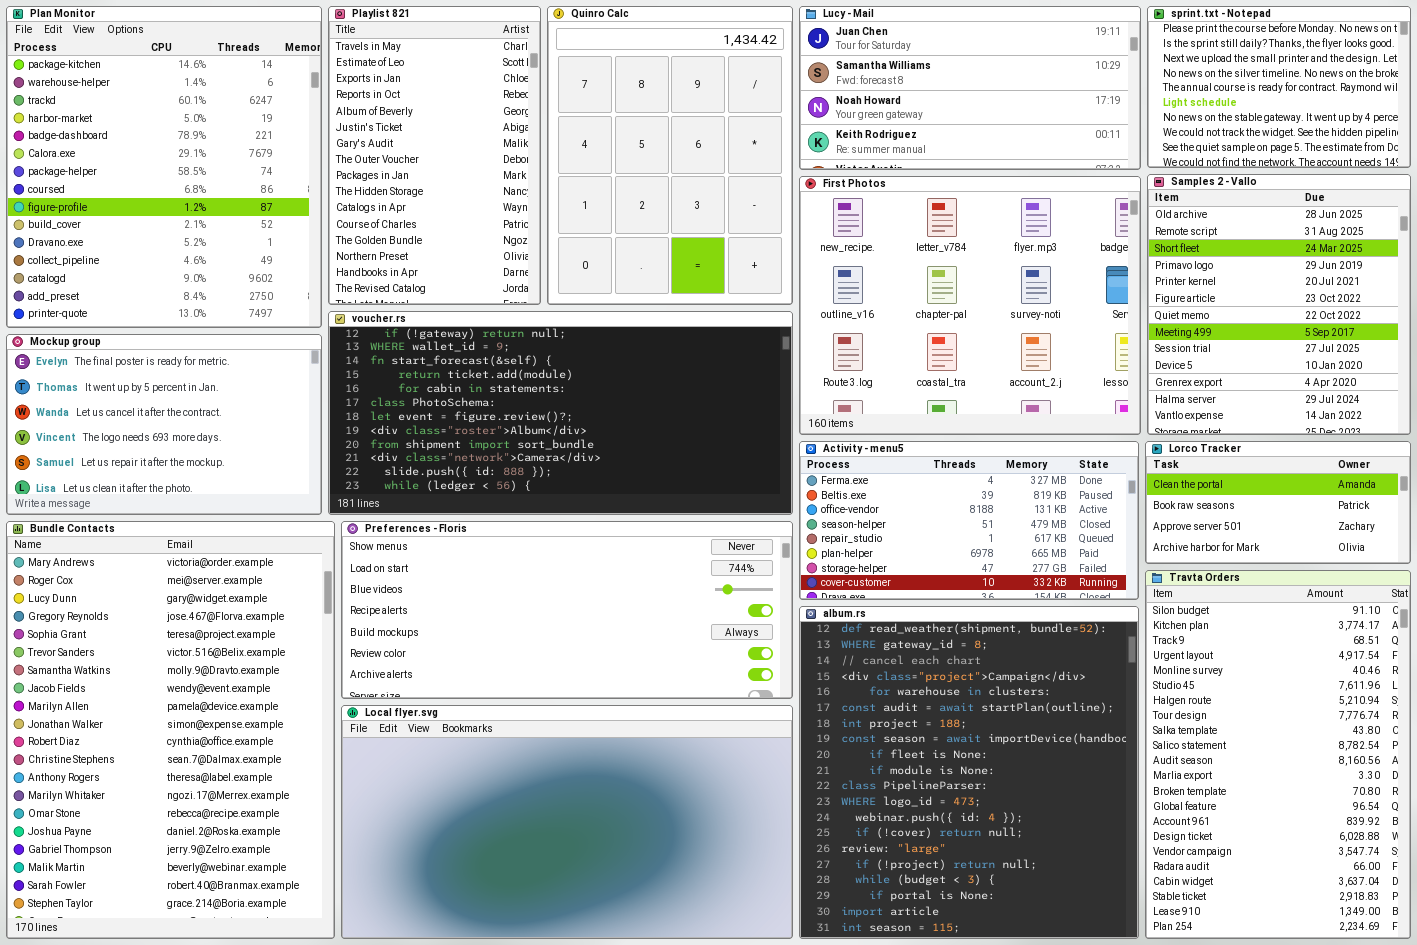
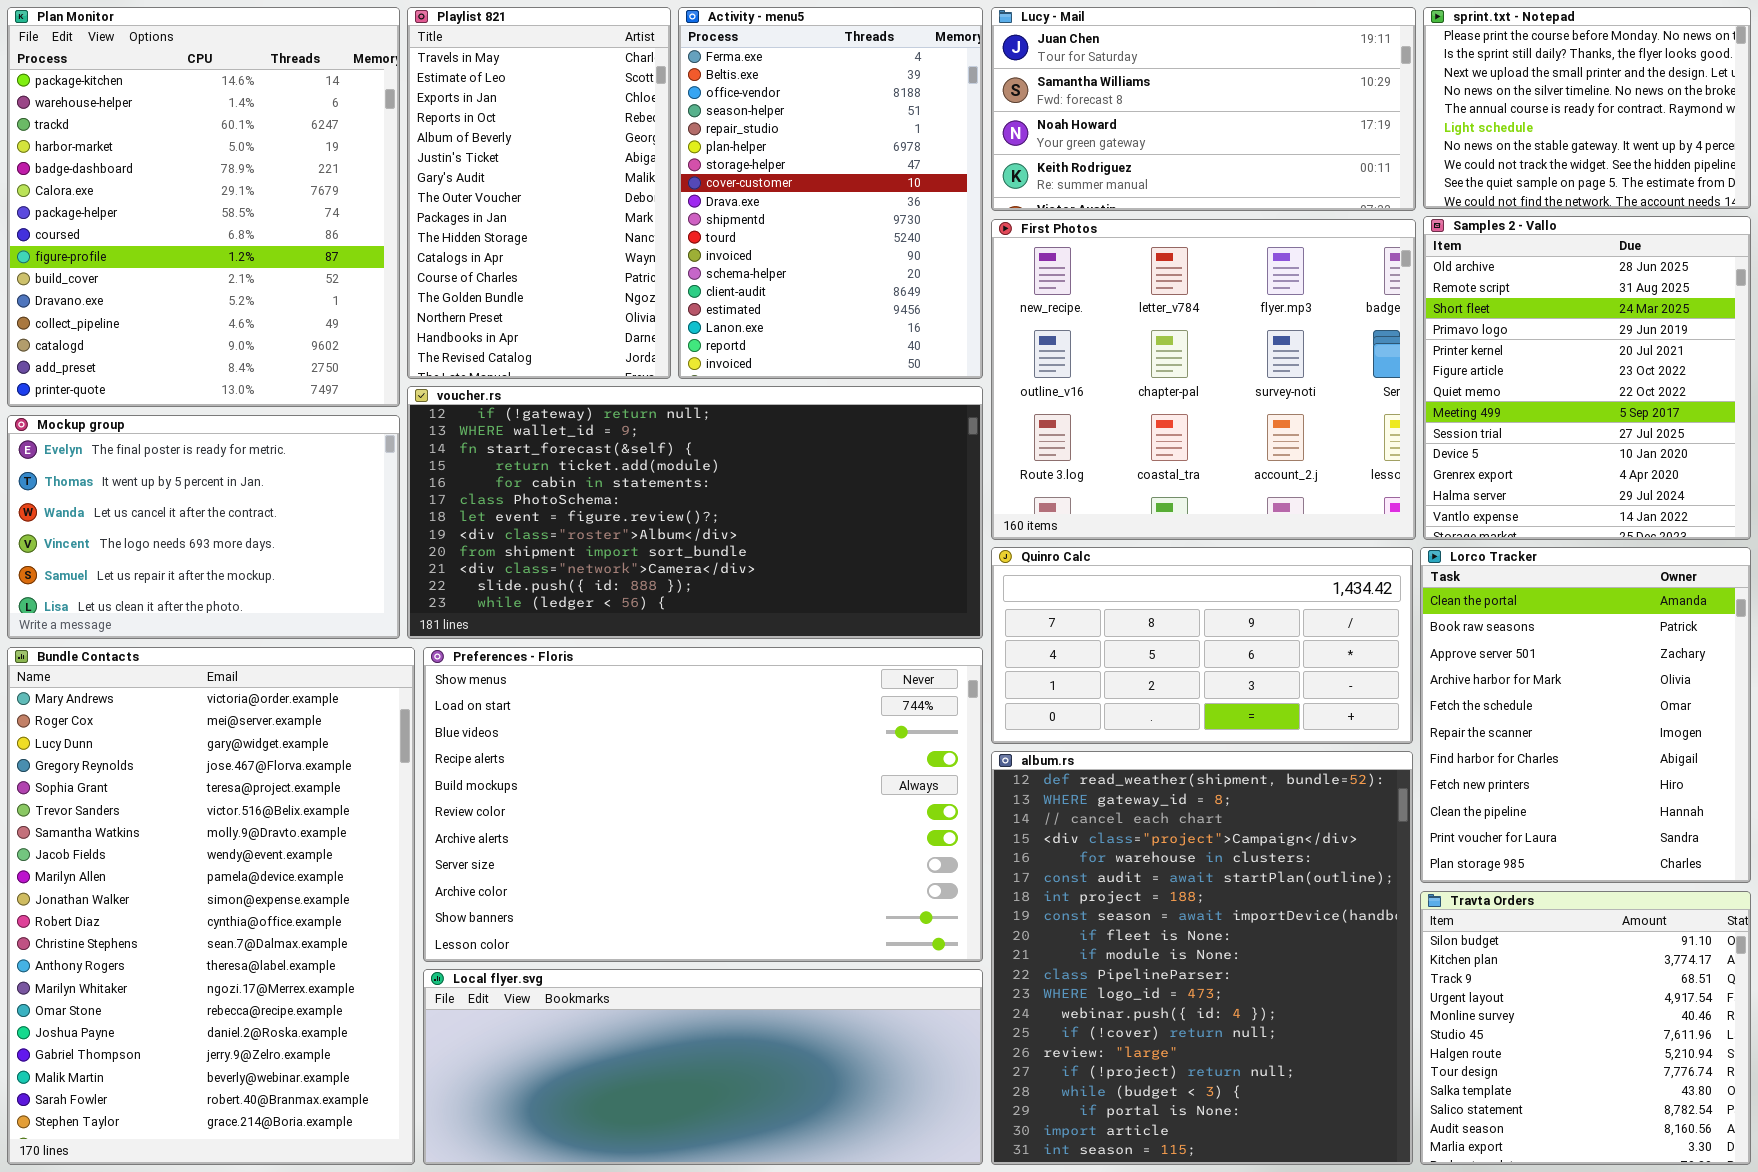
Quinro Calc: [547,6,793,305] -> [991,547,1413,744], moved, resized
Activity - menu5: [799,441,1139,600] -> [678,7,983,379], moved, resized
Lorco Tracker: [1145,441,1411,564] -> [1420,547,1751,883], resized
Preferences - Floris: [341,521,793,699] -> [423,647,983,962], resized
Travta Orders: [1145,570,1411,939] -> [1420,891,1751,1165], resized
Local flyer.svg: [341,705,793,939] -> [423,969,983,1165], resized

